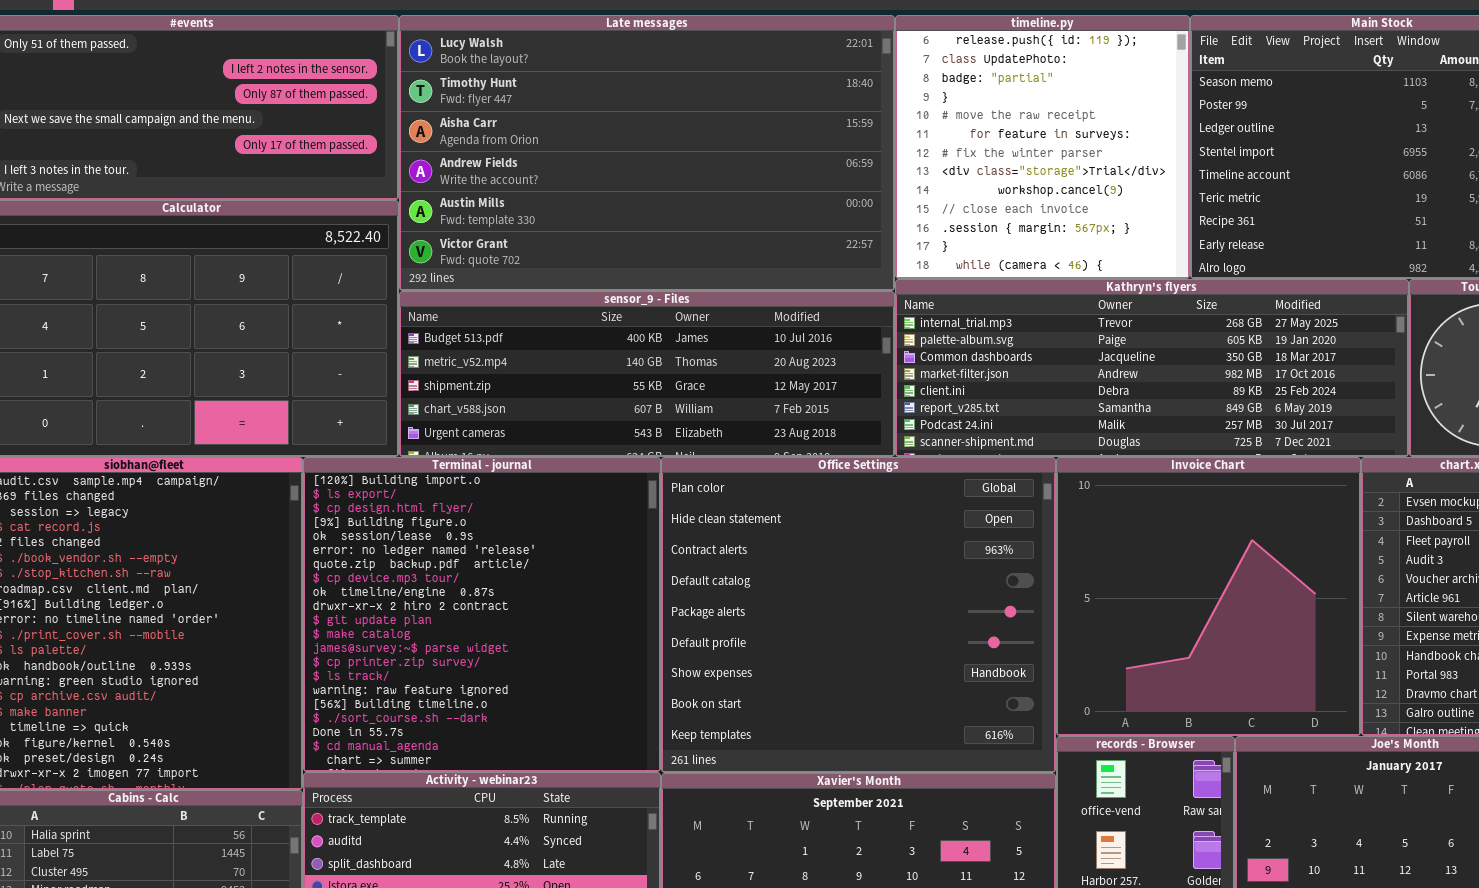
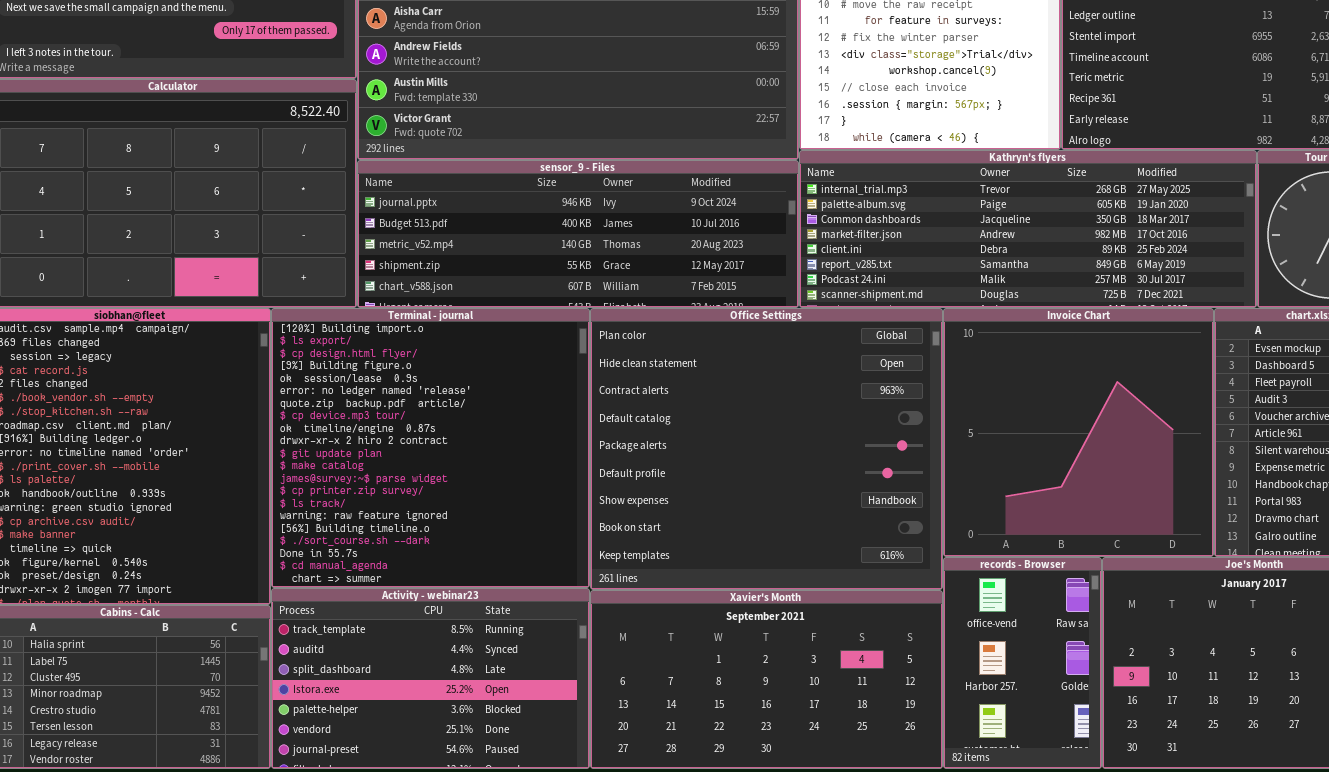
sensor_9 - Files: [399,291,895,457] -> [357,160,799,308], scrolled up 1 row

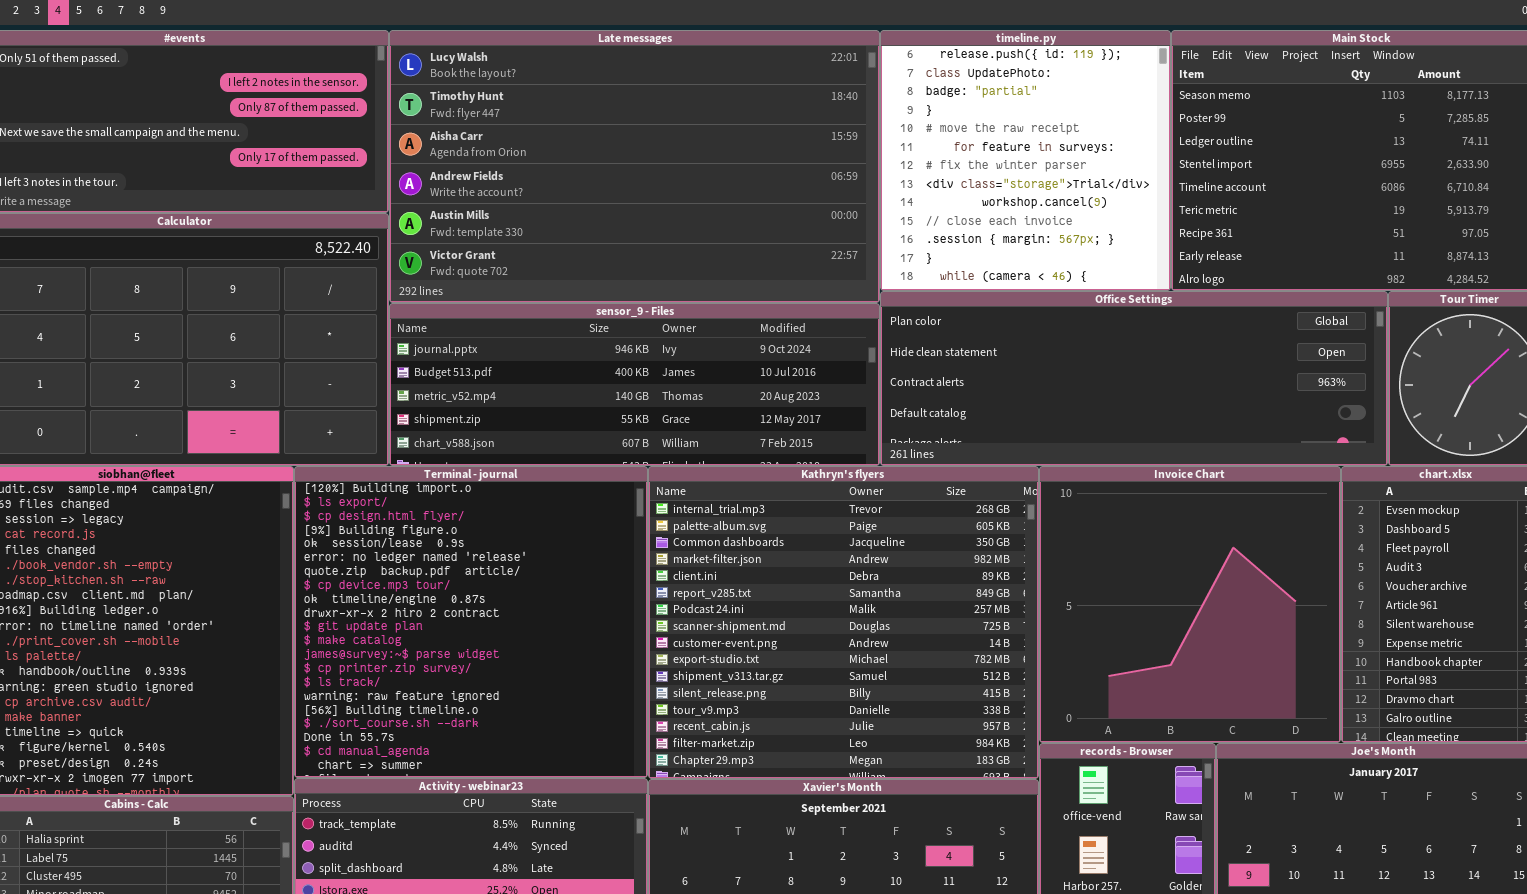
Kathryn's flyers: [799,150,1257,308] -> [648,466,1039,779], moved, resized
Office Settings: [590,308,943,590] -> [880,291,1388,466], moved, resized

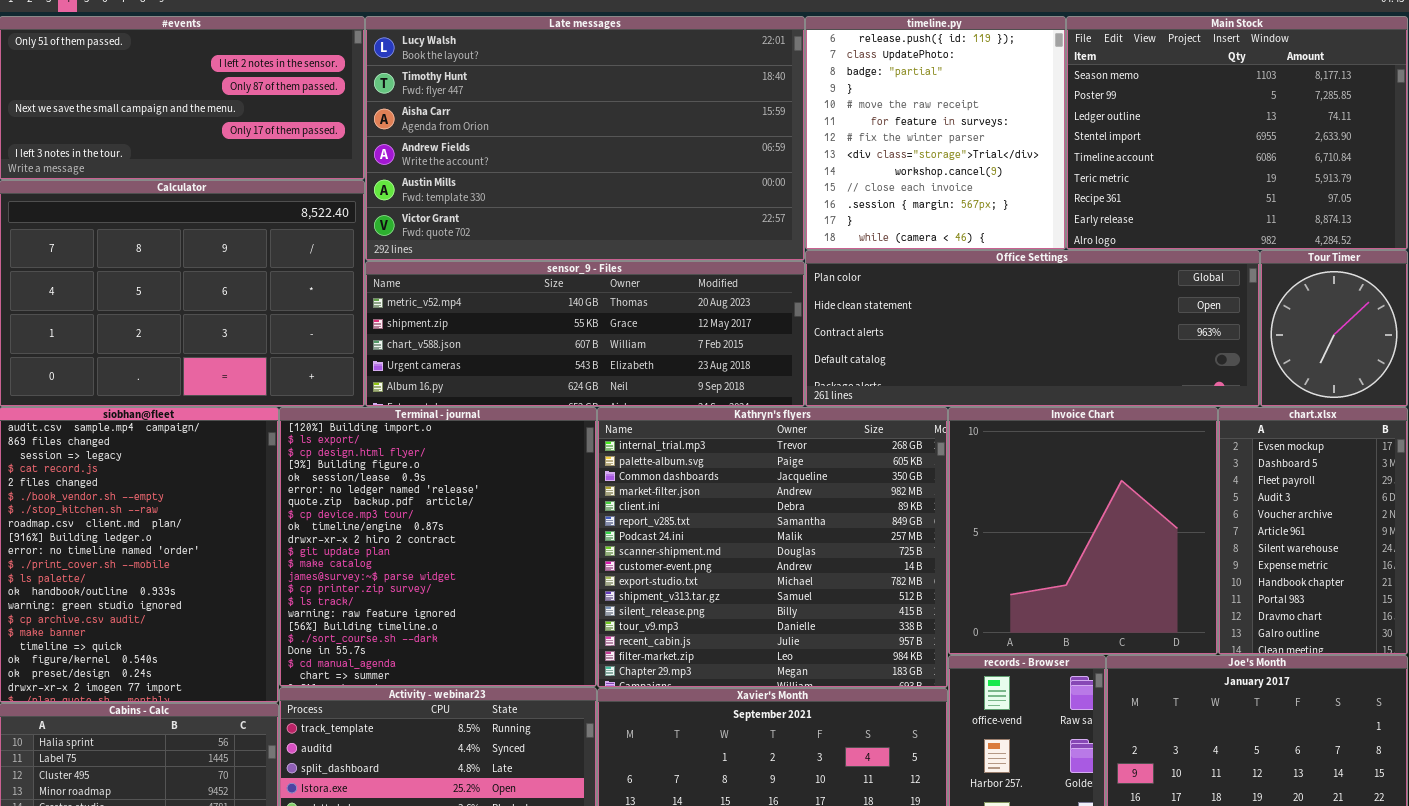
sensor_9 - Files: [389,303,880,466] -> [365,261,805,407], scrolled down 2 rows

